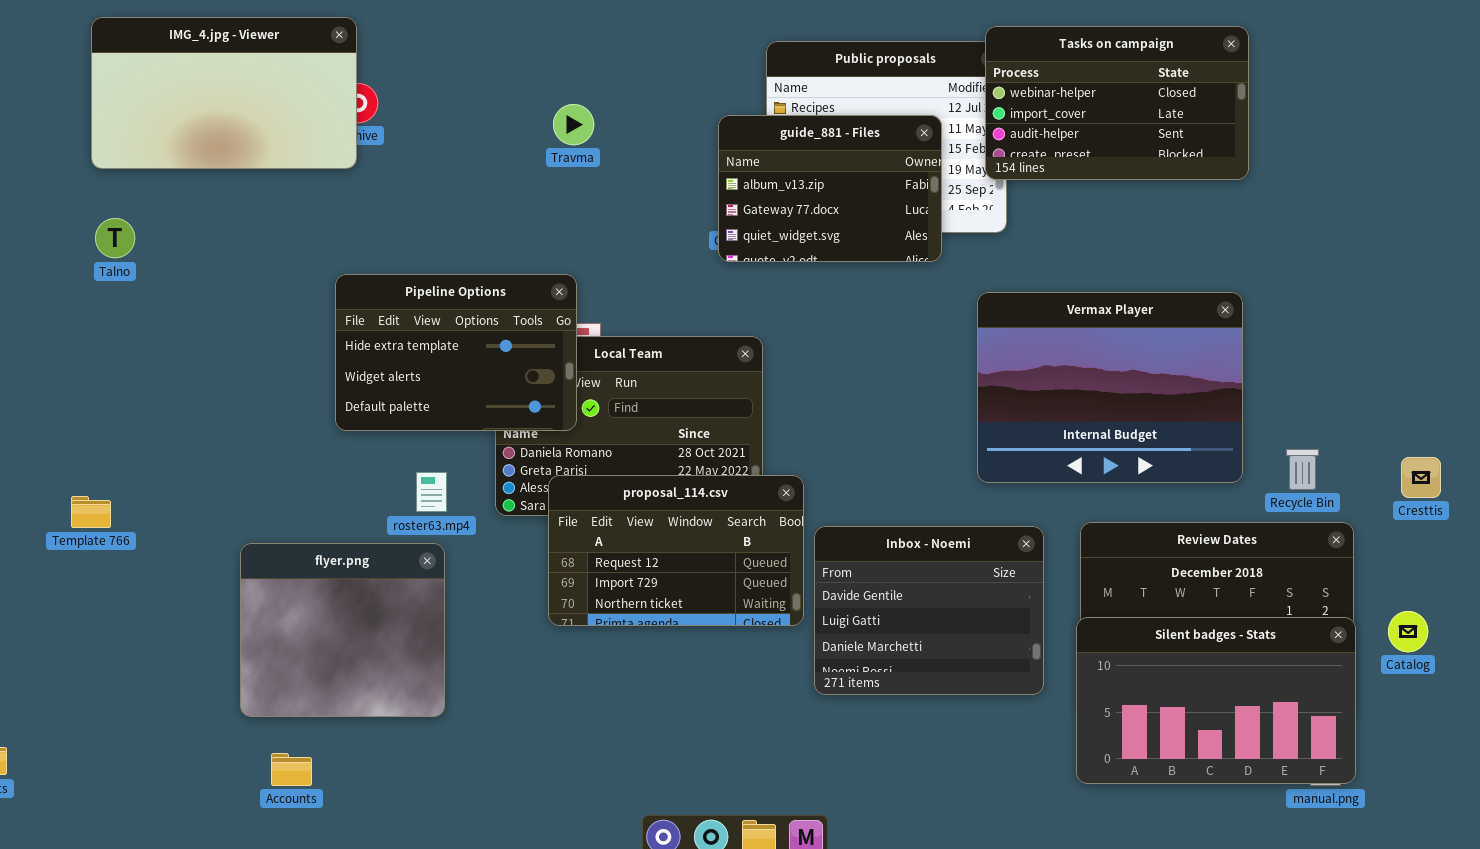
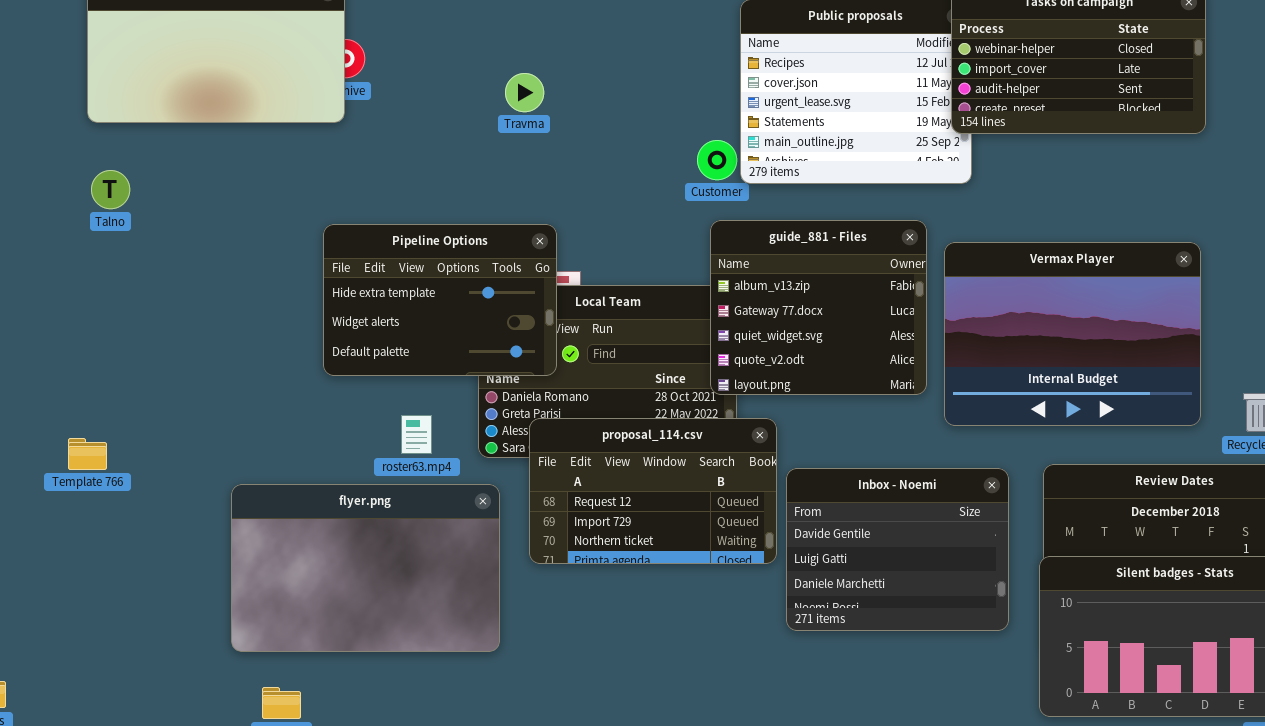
Travma: [553,104,594,145] -> [505,73,544,112], moved
guide_881 - Files: [718,115,942,262] -> [710,220,927,395], moved, resized
flyer.png: [240,543,445,717] -> [231,484,500,652], resized

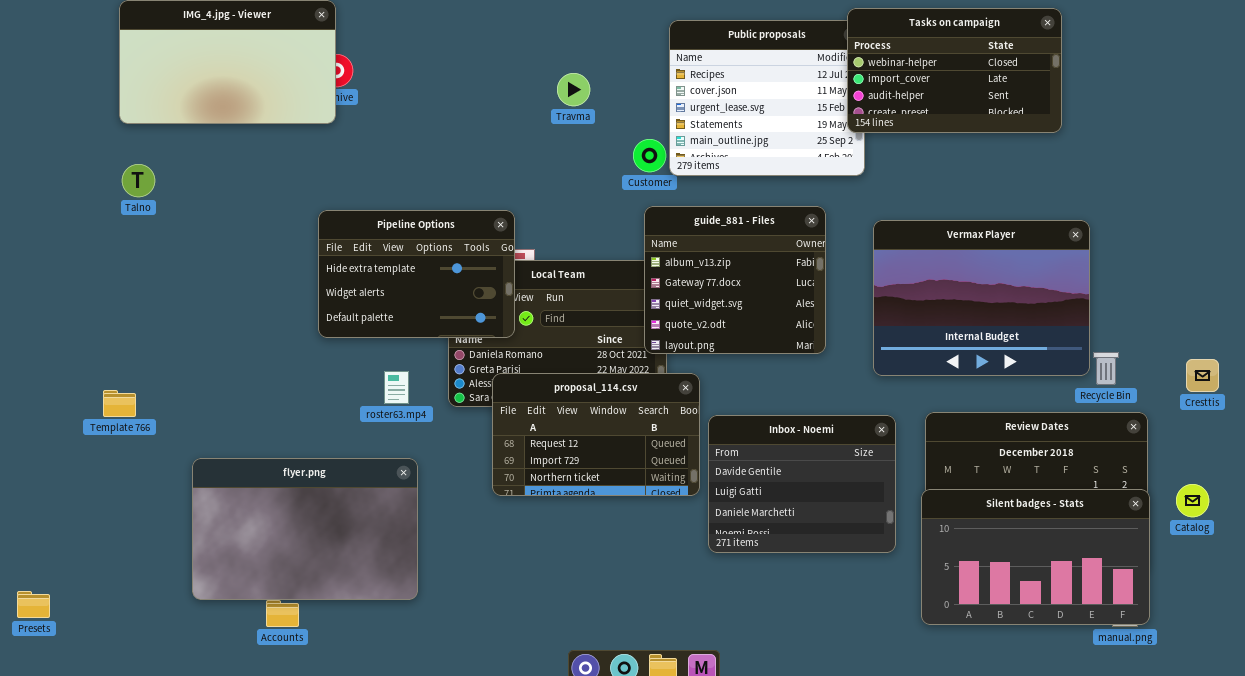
Travma: [505,73,544,112] -> [557,73,590,106], moved
Vermax Player: [944,242,1201,426] -> [873,220,1090,376], moved
flyer.png: [231,484,500,652] -> [192,458,418,600], moved

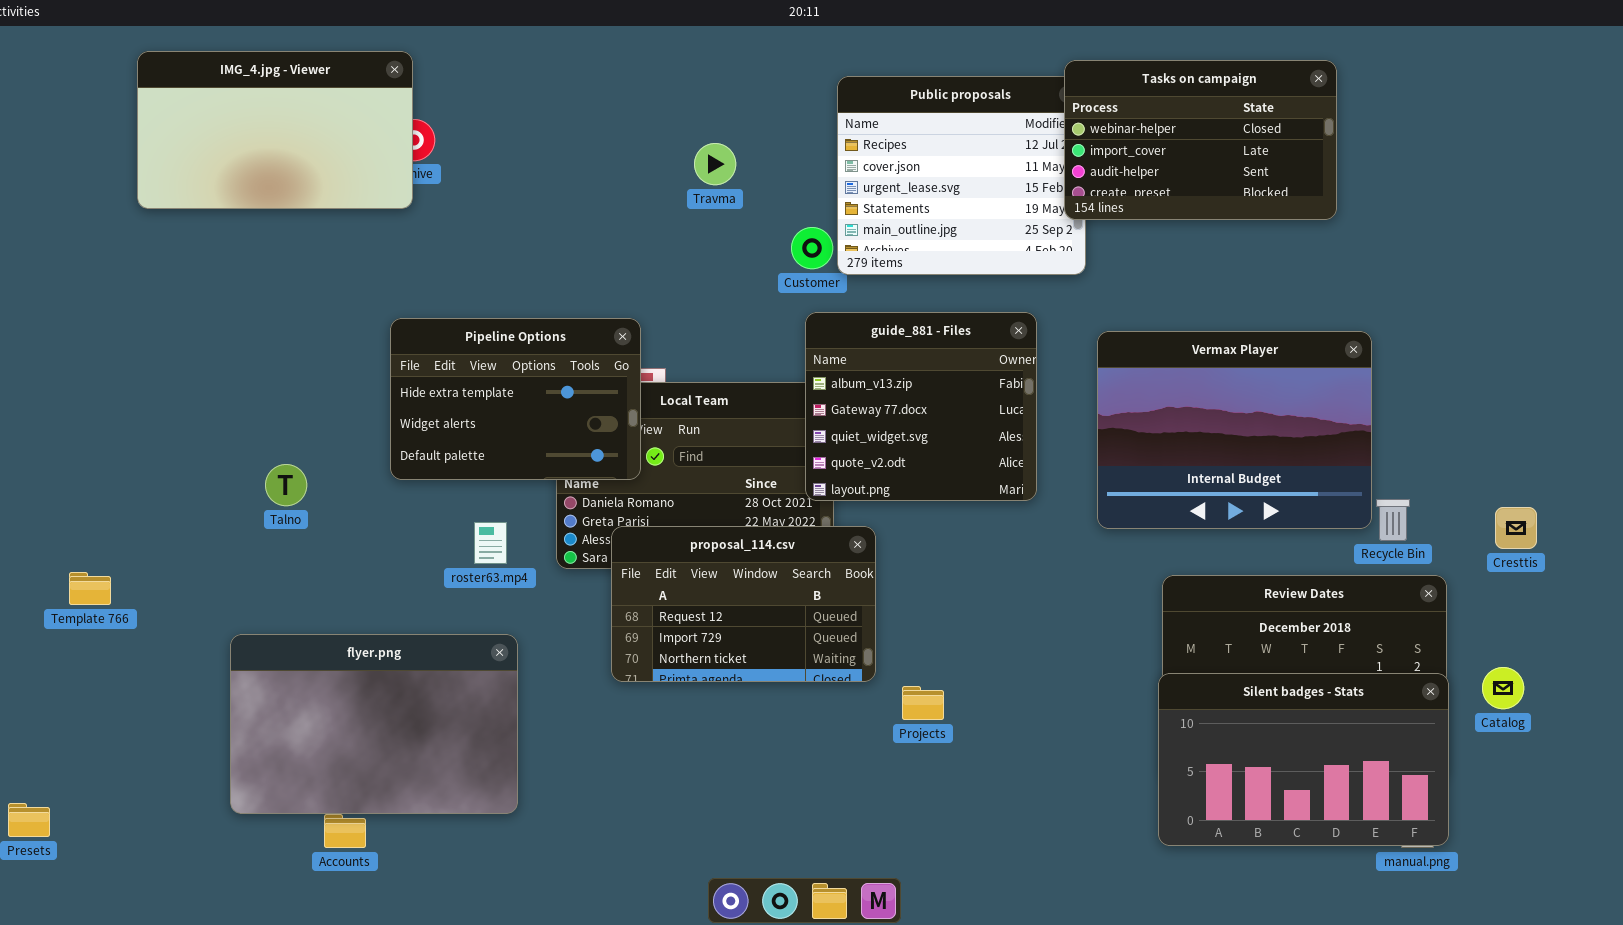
Talno: [122,164,155,197] -> [265,464,307,506], moved
Template 766: [103,390,136,417] -> [69,572,111,605], moved
Inbox - Noemi: [708,415,896,553] -> none, closed

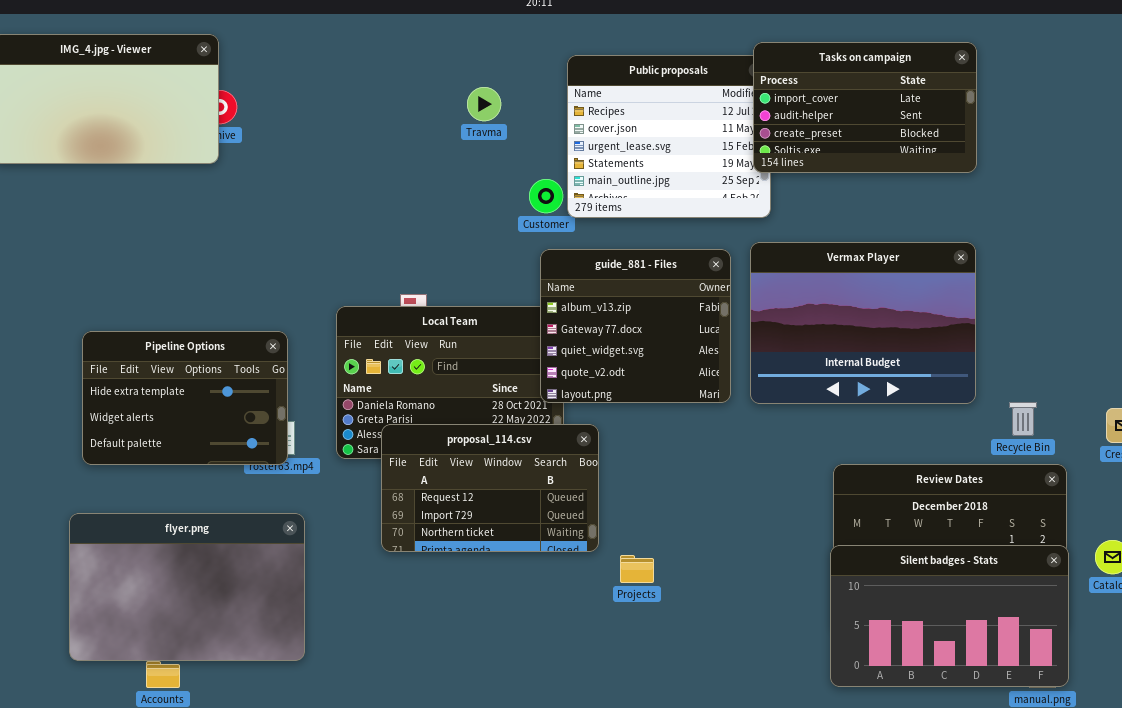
Tasks on campaign: [1064,60,1337,220] -> [753,42,977,173], scrolled down 1 row
Travma: [694,143,736,185] -> [467,87,501,121], moved
Pipeline Options: [390,318,641,480] -> [82,331,288,465], moved
Vermax Player: [1097,331,1372,529] -> [750,242,976,404], moved

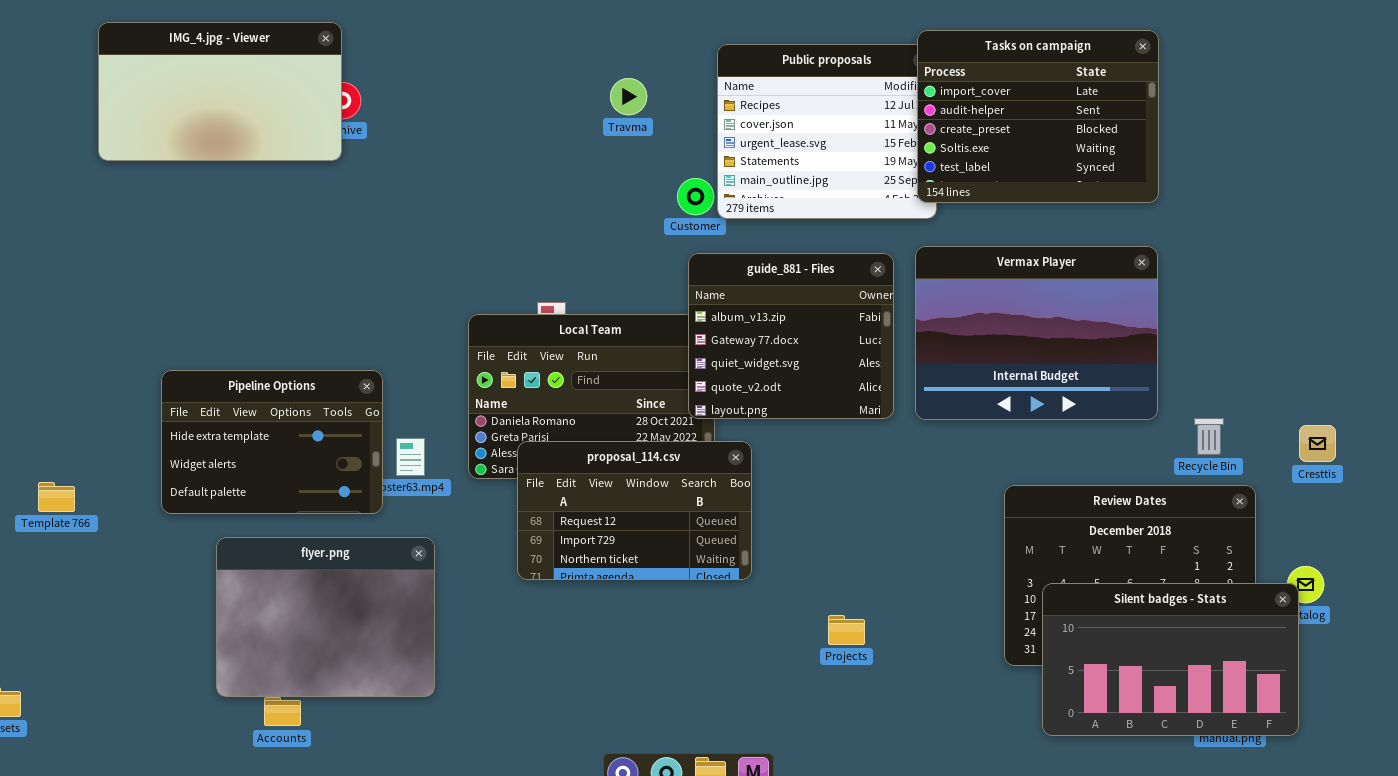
Tasks on campaign: [753,42,977,173] -> [917,30,1159,203], resized
Pipeline Options: [82,331,288,465] -> [161,370,383,514], moved
flyer.png: [69,513,305,661] -> [216,537,435,697], resized
Silent badges - Stats: [830,545,1069,687] -> [1042,583,1299,736], moved
Projects: [620,555,654,583] -> [828,615,865,645], moved

